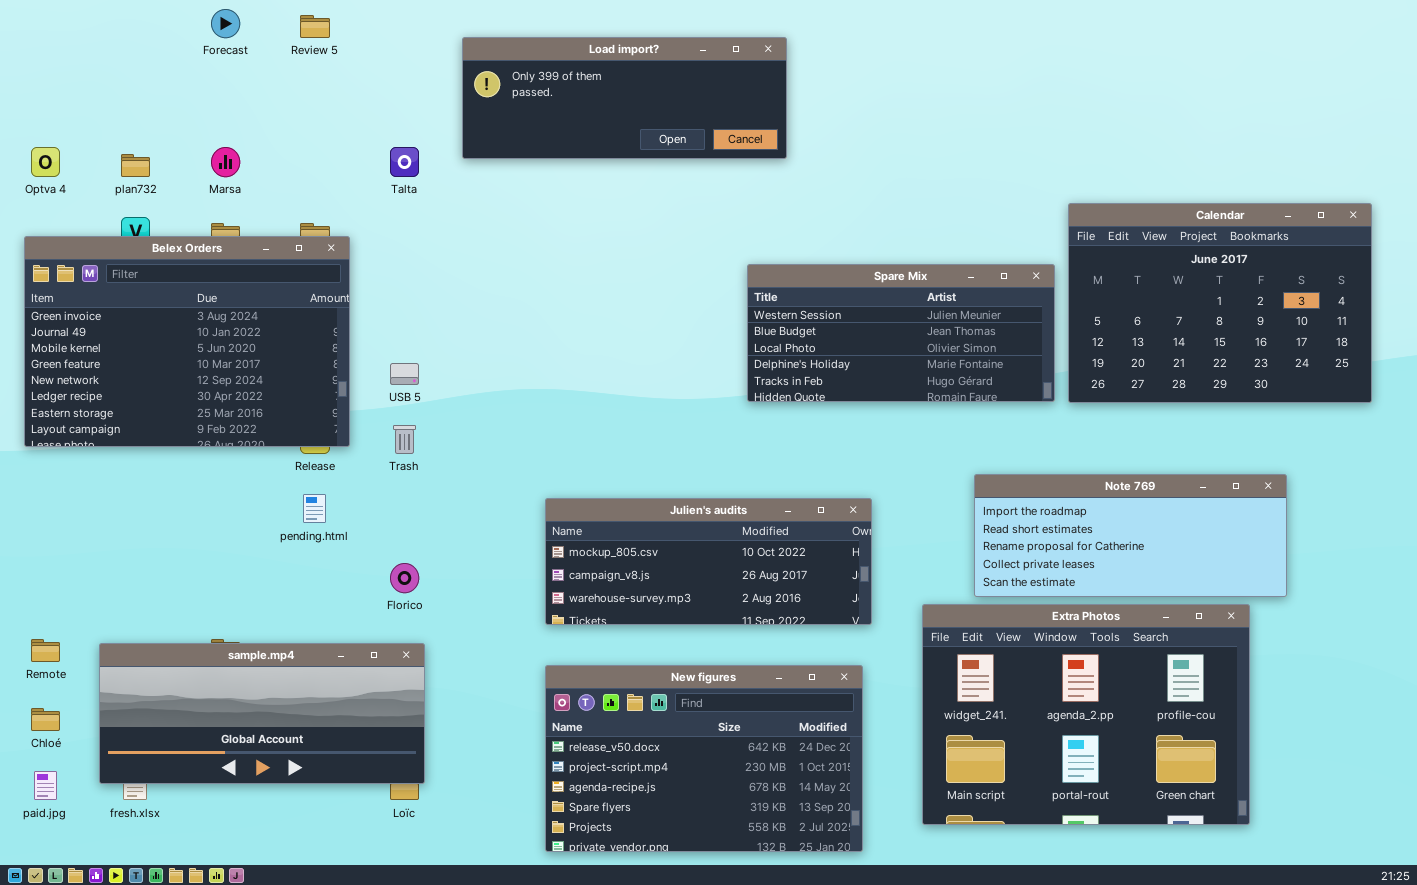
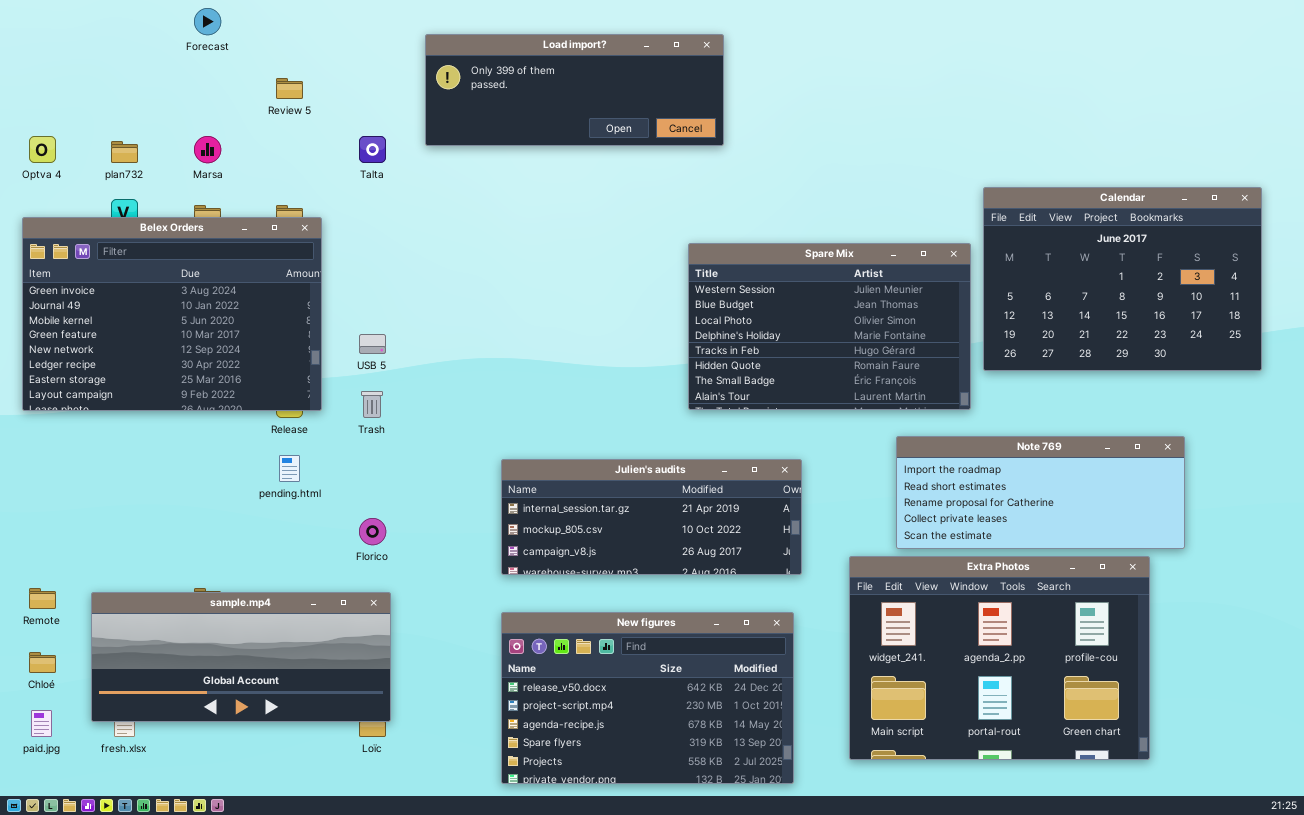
Review 5: [300,15,330,38] -> [276,78,303,99], moved
Spare Mix: [747,264,1055,402] -> [688,243,971,410], resized
Julien's audits: [545,498,872,625] -> [501,459,802,575], scrolled up 1 row

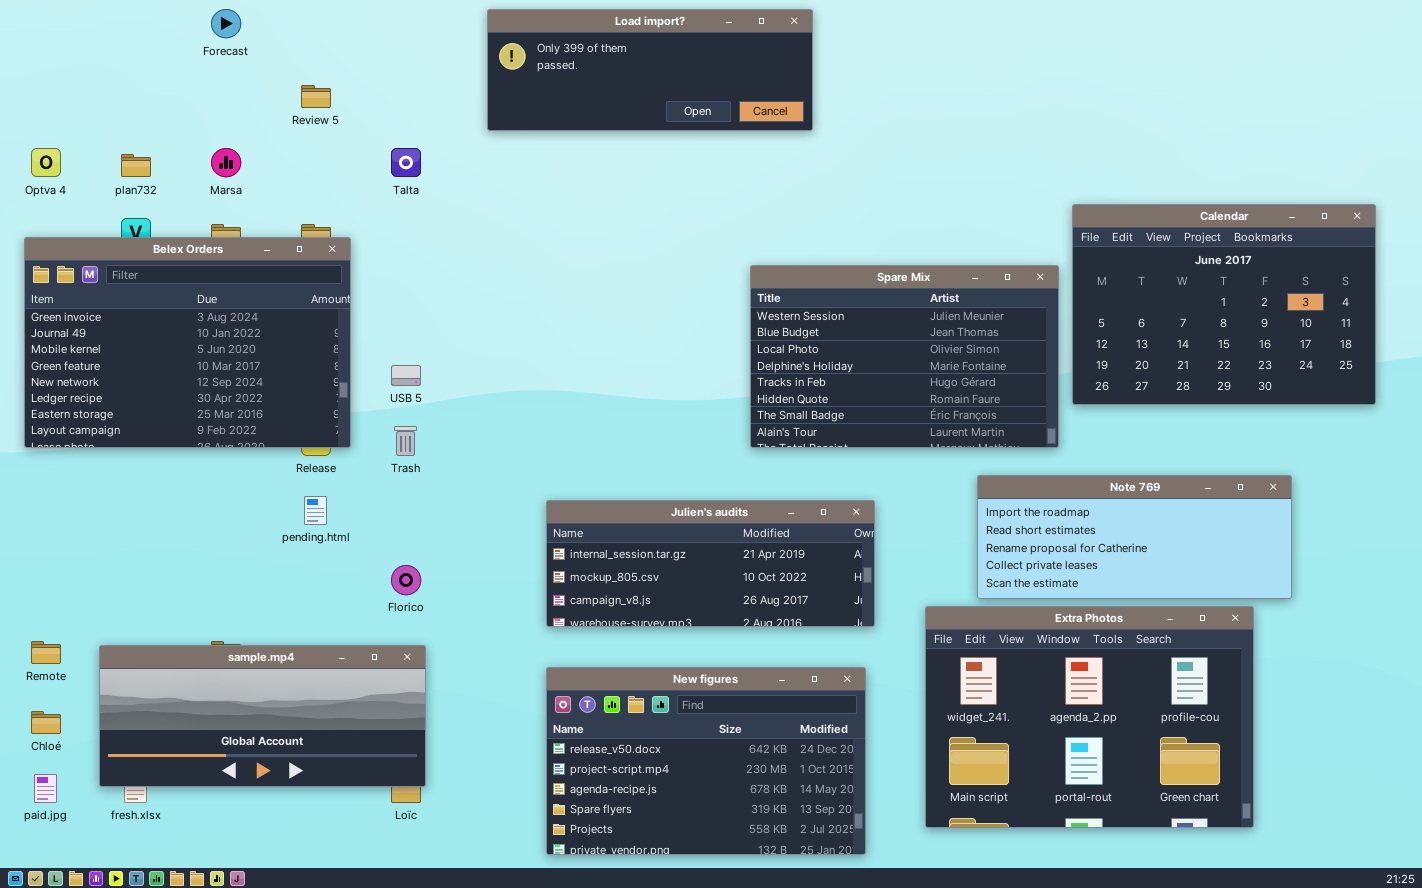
Load import?: [425,34,724,146] -> [487,9,813,131], moved

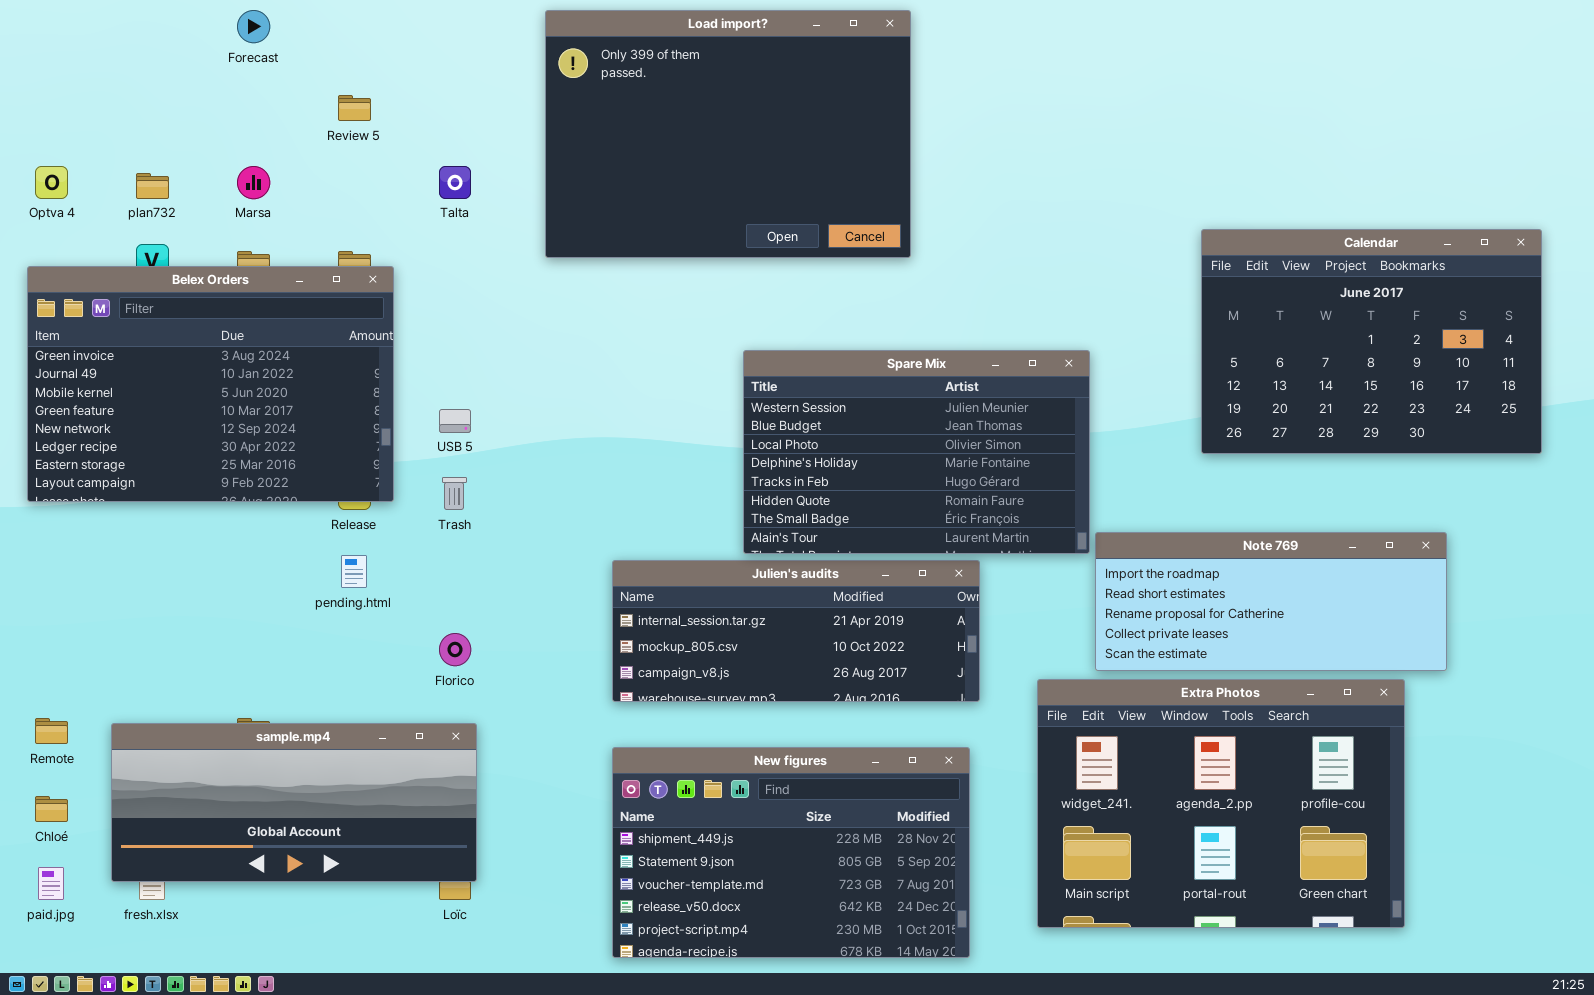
Load import?: [487,9,813,131] -> [545,10,911,258], resized
Spare Mix: [750,265,1059,448] -> [743,350,1090,554], moved
New figures: [546,667,866,855] -> [612,747,970,958], scrolled up 3 rows

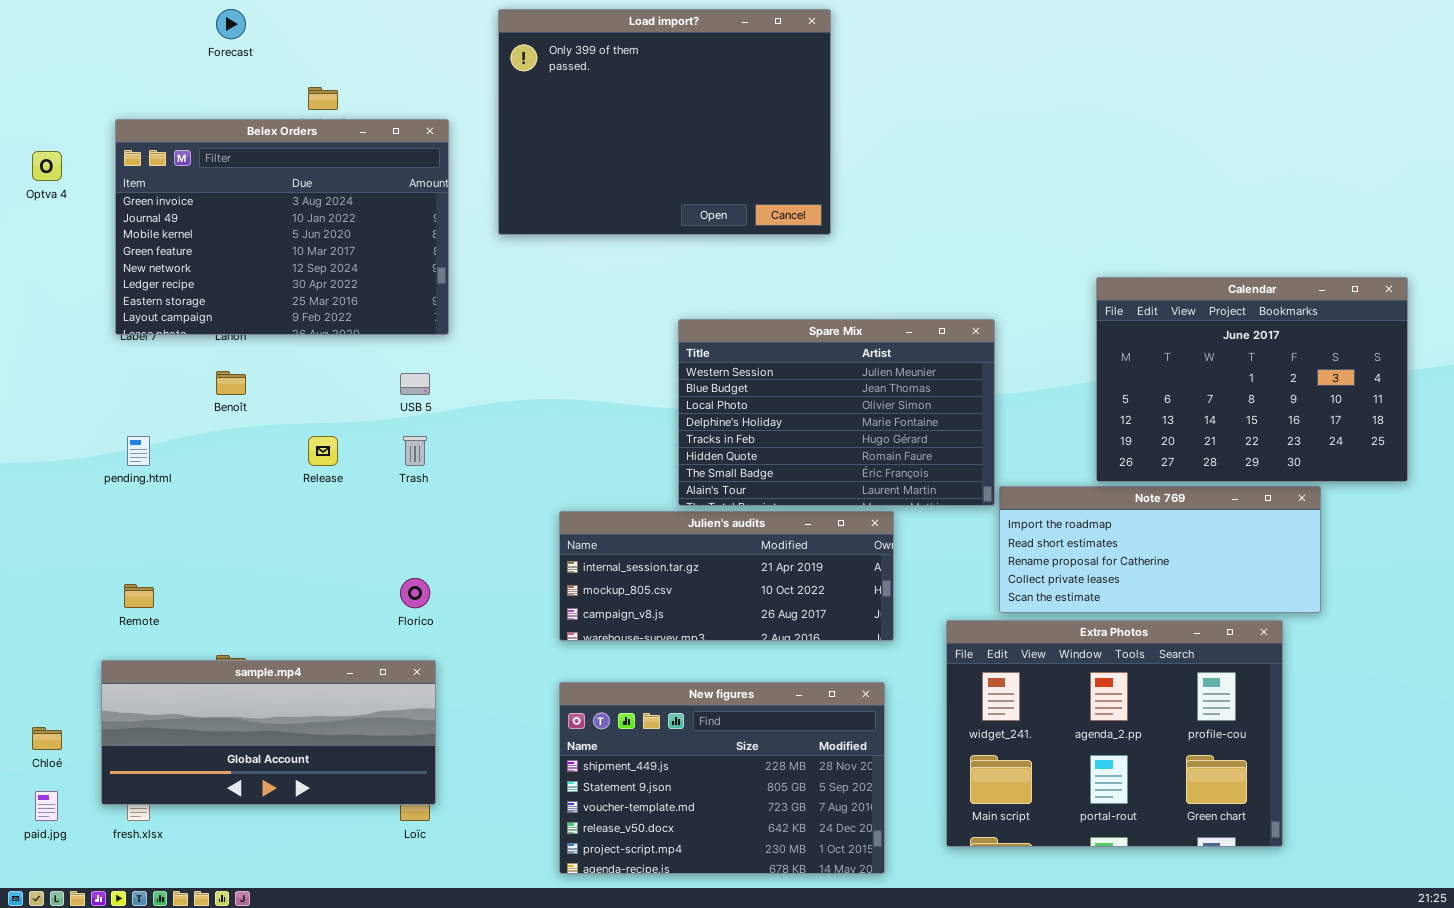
Calendar: [1201,229,1542,454] -> [1096,277,1408,482], moved
Belex Orders: [27,266,394,502] -> [115,119,449,335], moved
pending.html: [341,555,367,588] -> [127,436,150,466], moved
Remote: [35,718,68,744] -> [124,584,154,608], moved

